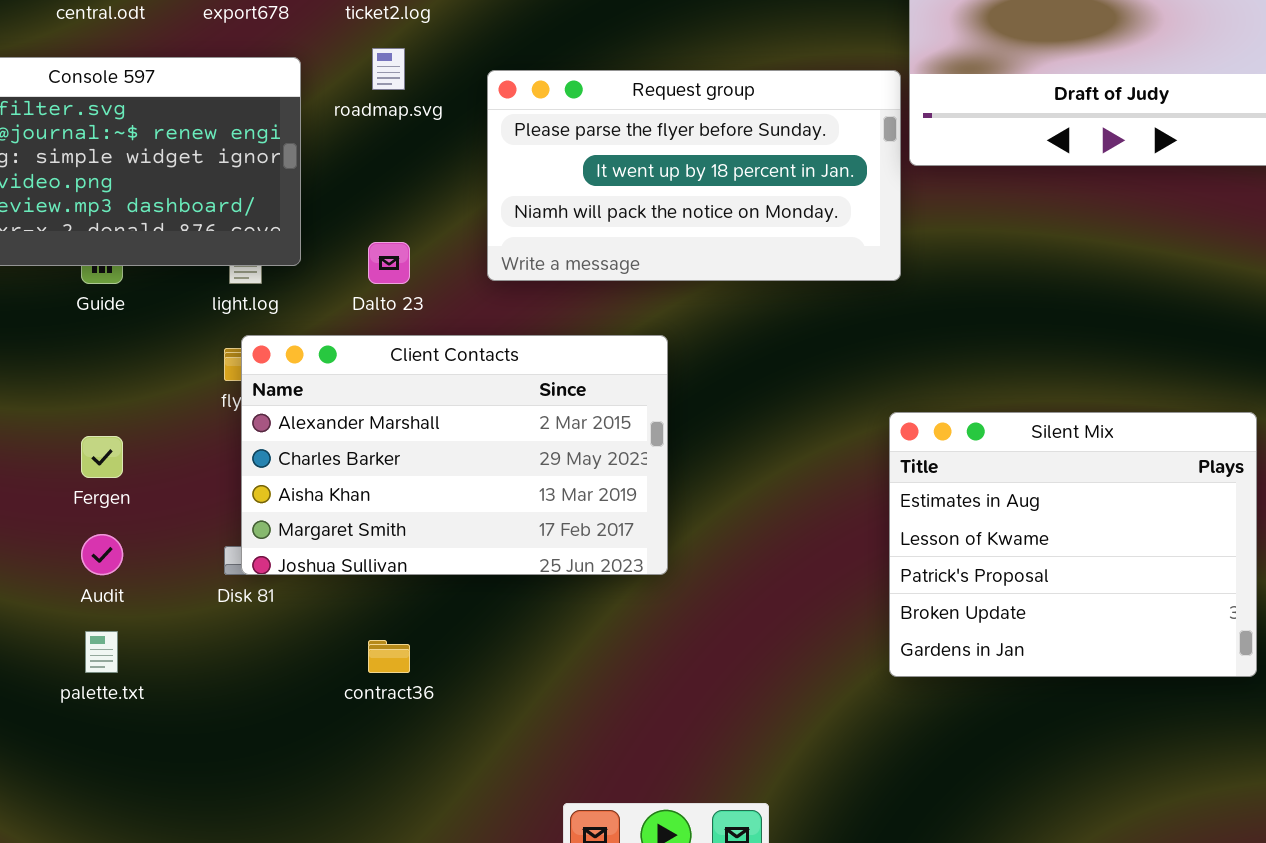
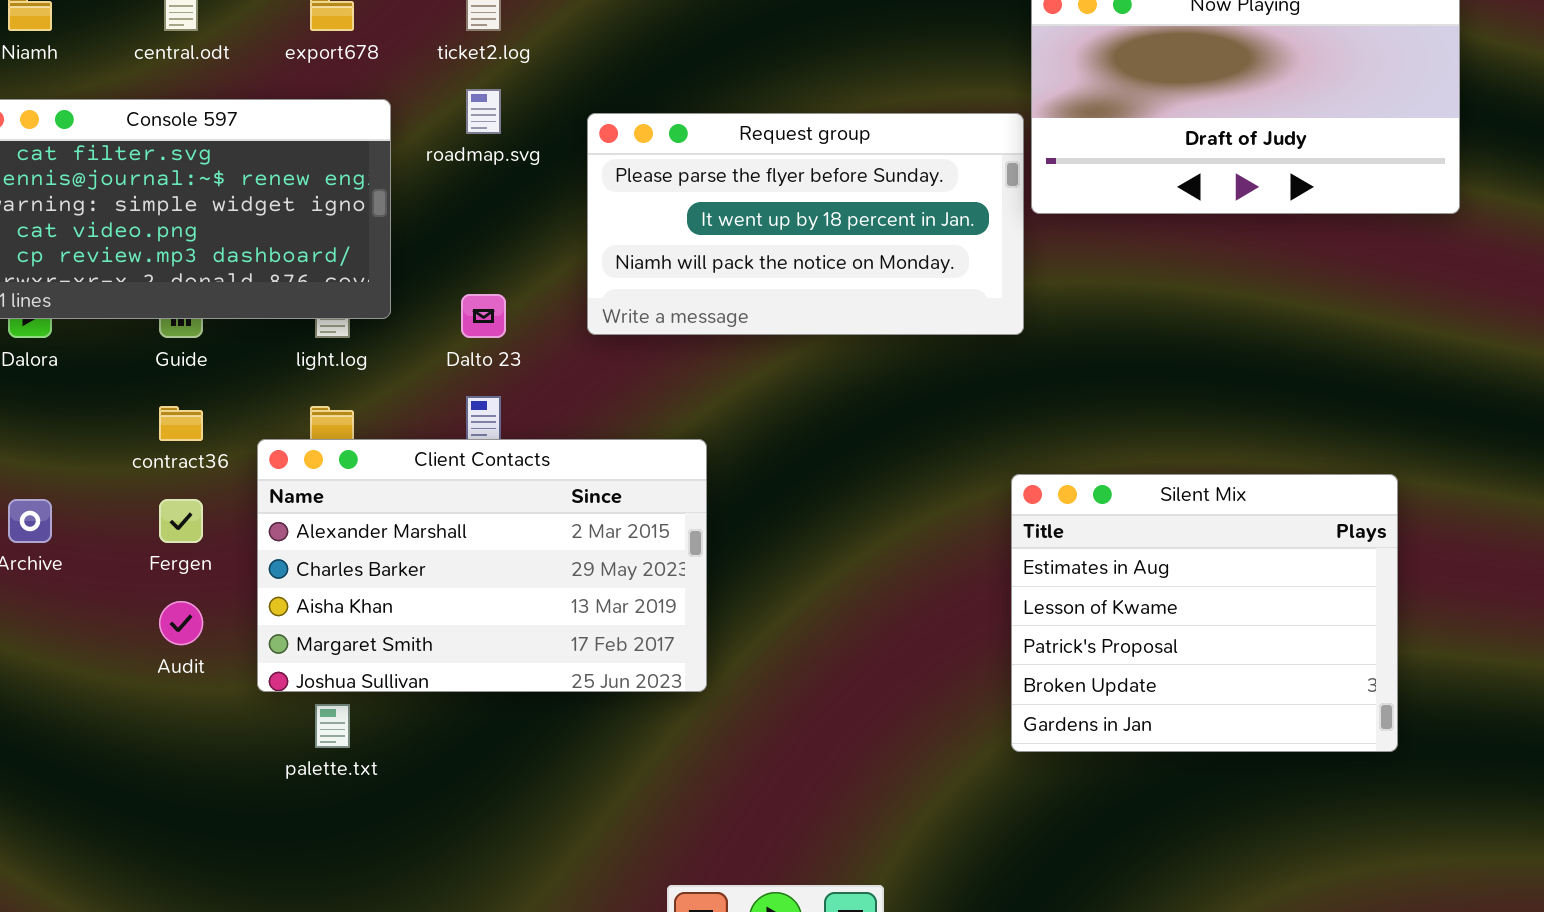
Client Contacts: [241,335,668,575] -> [257,439,707,692], moved
palette.txt: [85,631,118,673] -> [315,704,350,748], moved
contract36: [368,640,410,673] -> [159,406,203,441], moved

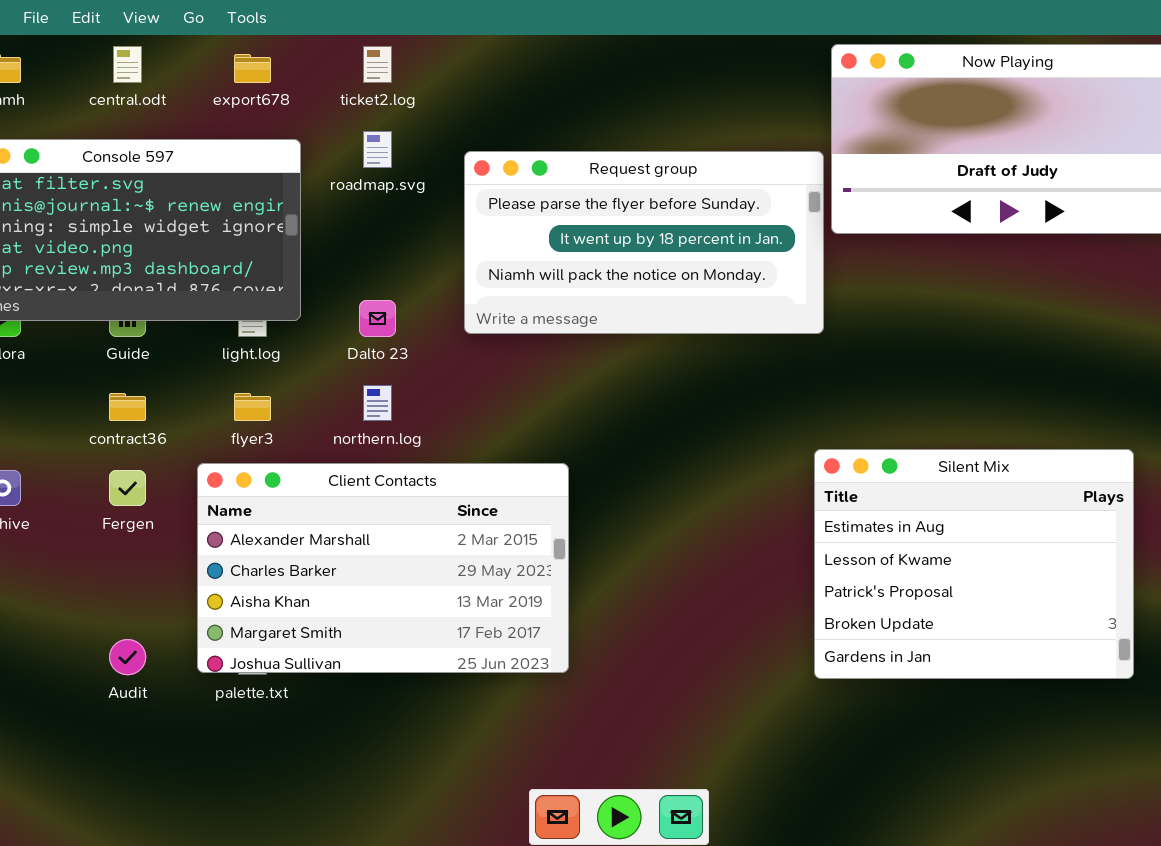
Client Contacts: [257,439,707,692] -> [197,463,569,673], moved
Audit: [159,601,203,645] -> [109,639,146,675], moved

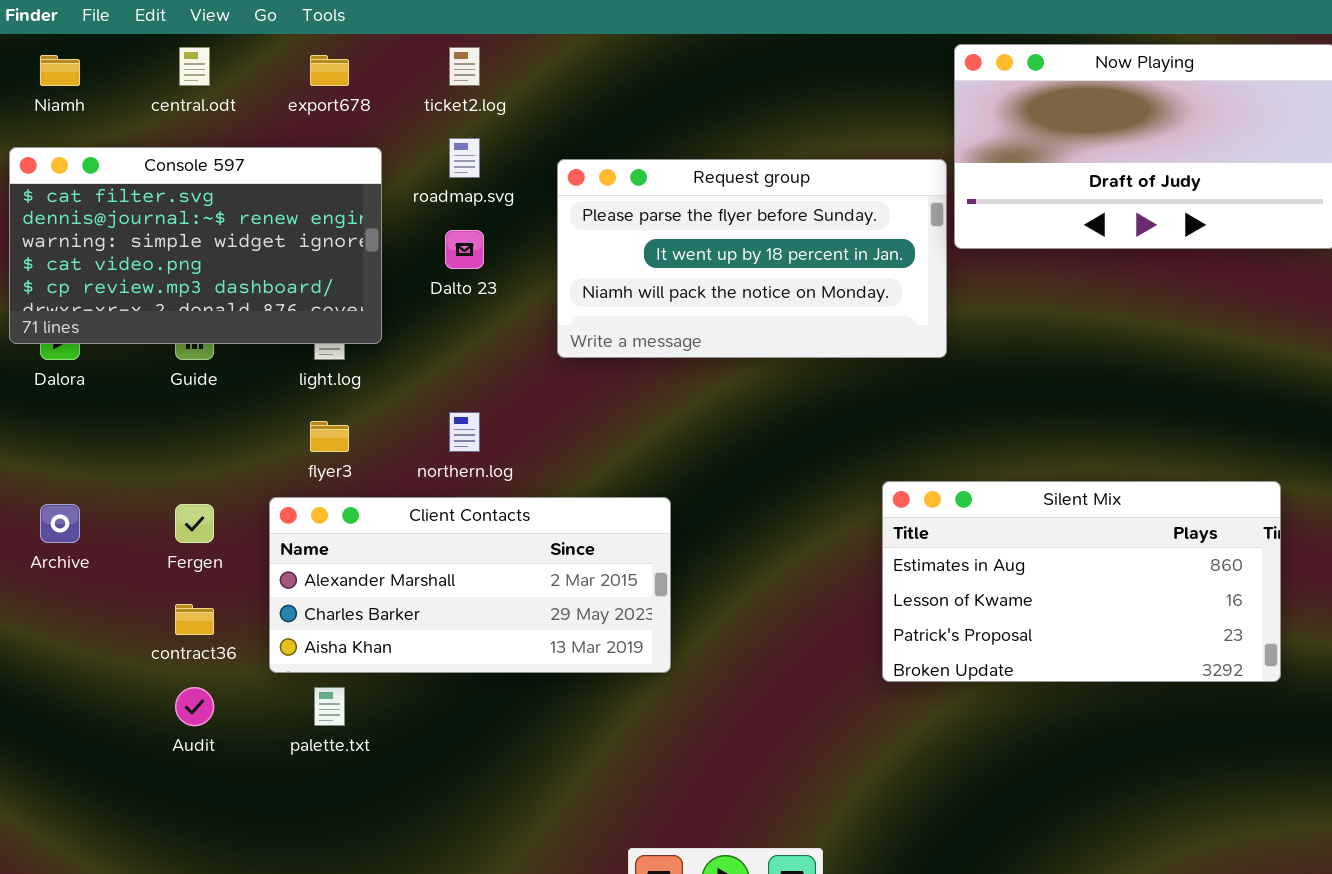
Dalto 23: [359,300,396,337] -> [445,230,484,269], moved
contract36: [109,393,146,421] -> [175,604,214,635], moved
Silent Mix: [814,449,1134,679] -> [882,481,1281,682], resized
Client Contacts: [197,463,569,673] -> [269,497,671,673], resized

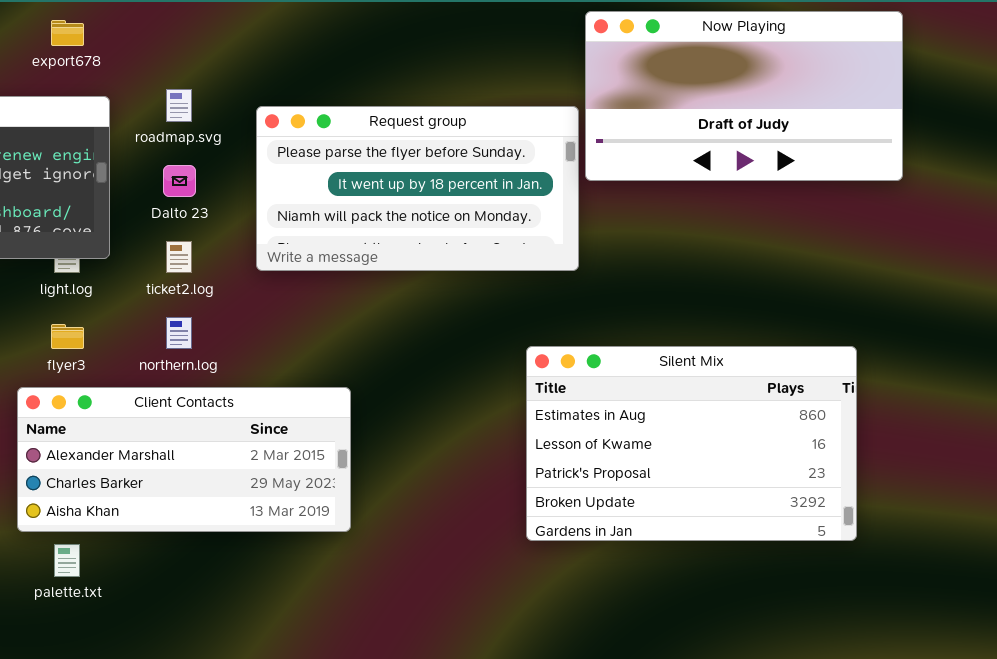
ticket2.log: [449,47,480,86] -> [166,241,192,273], moved
Silent Mix: [882,481,1281,682] -> [526,346,857,541], resized

